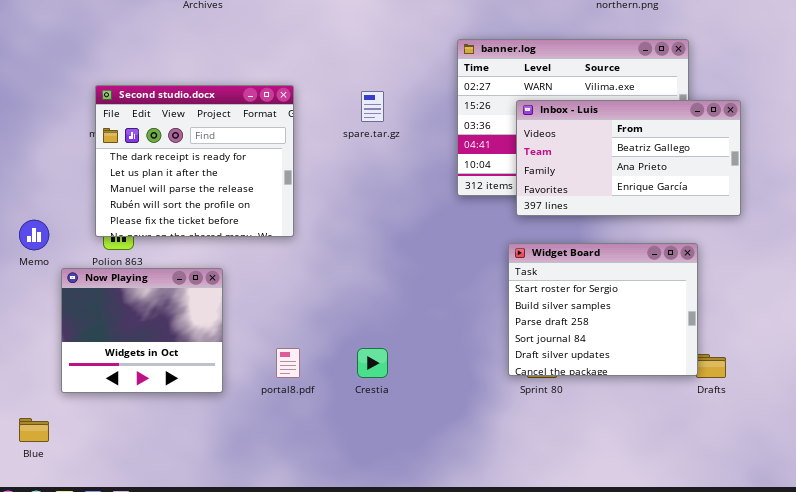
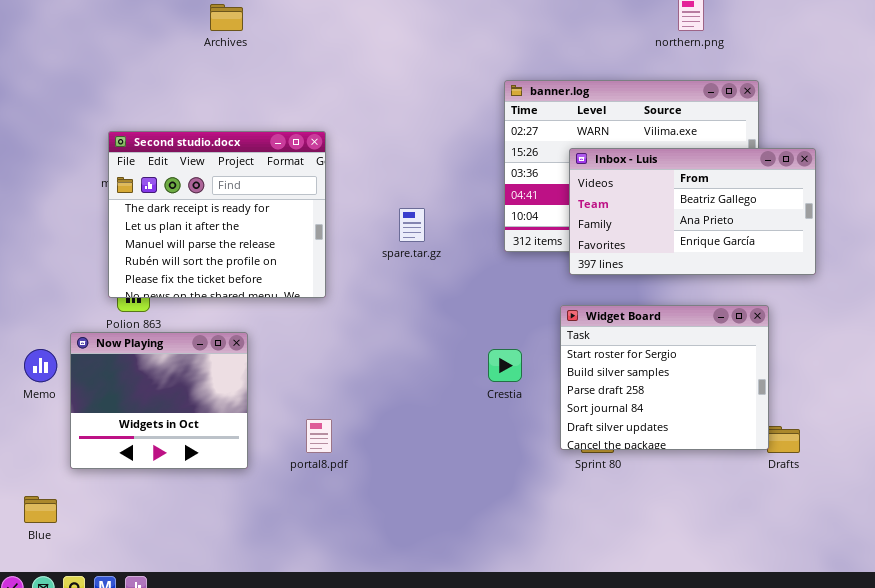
spare.tar.gz: [361,91,384,122] -> [399,208,425,242], moved
Memo: [19,220,49,250] -> [24,349,57,382], moved
Crestia: [357,348,388,378] -> [488,349,522,382], moved

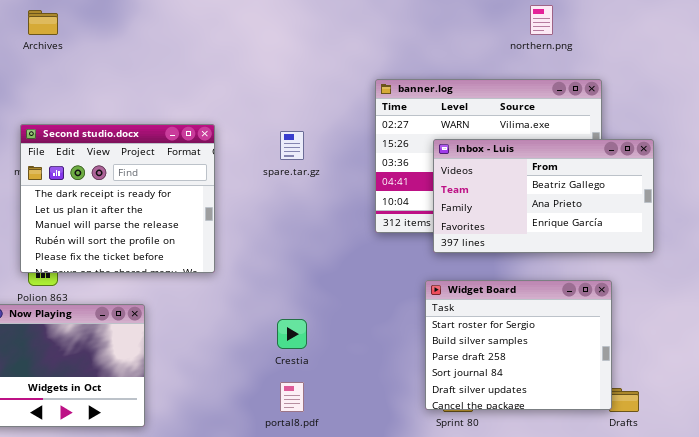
Archives: [210,4,243,31] -> [28,10,58,35], moved
spare.tar.gz: [399,208,425,242] -> [280,131,304,160], moved
Crestia: [488,349,522,382] -> [277,319,307,349], moved
portal8.pdf: [306,419,332,453] -> [280,382,304,412], moved

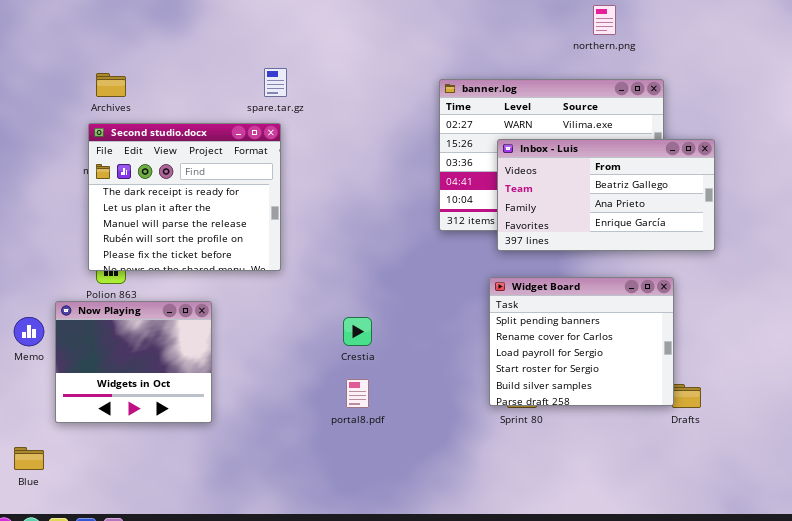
Archives: [28,10,58,35] -> [96,73,126,97], moved
spare.tar.gz: [280,131,304,160] -> [264,68,287,97], moved
Widget Board: [425,280,612,410] -> [489,277,674,406], scrolled up 3 rows

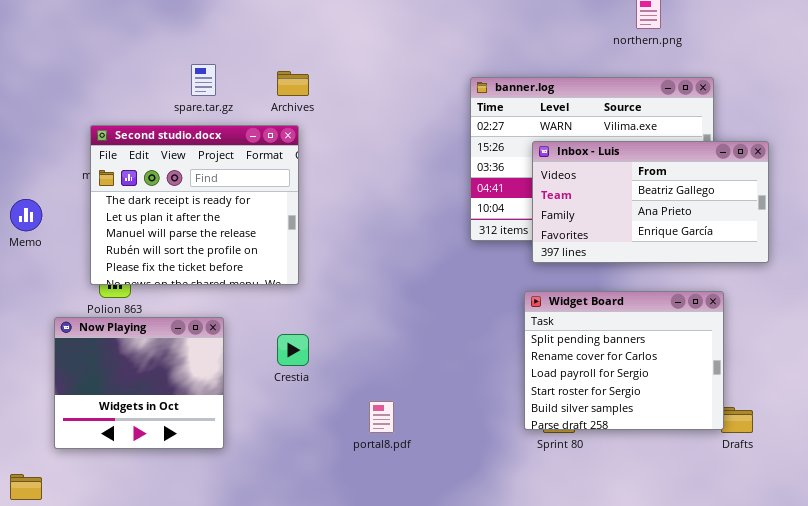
spare.tar.gz: [264,68,287,97] -> [191,64,216,96], moved
Archives: [96,73,126,97] -> [277,71,309,96], moved
Memo: [14,317,44,346] -> [10,199,42,231], moved
Crestia: [343,317,372,346] -> [277,334,309,366], moved

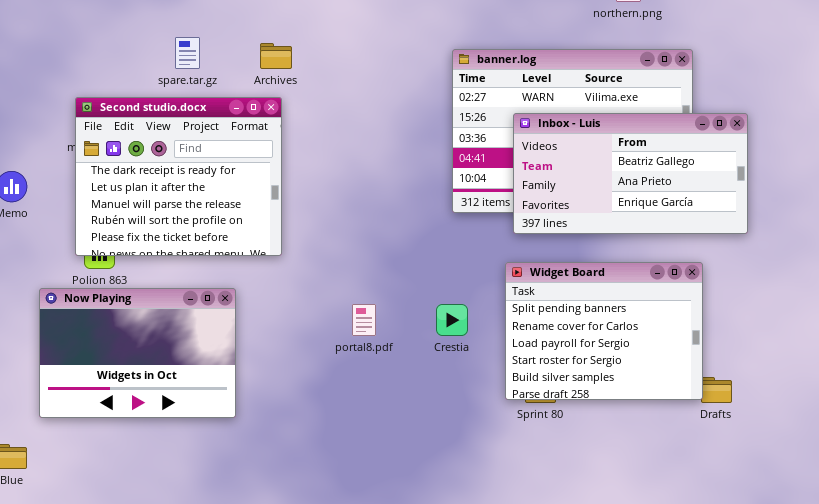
Now Playing: [54,317,224,449] -> [39,288,236,418], resized
Crestia: [277,334,309,366] -> [436,304,468,336], moved
portal8.pdf: [369,401,394,433] -> [352,304,376,336], moved

